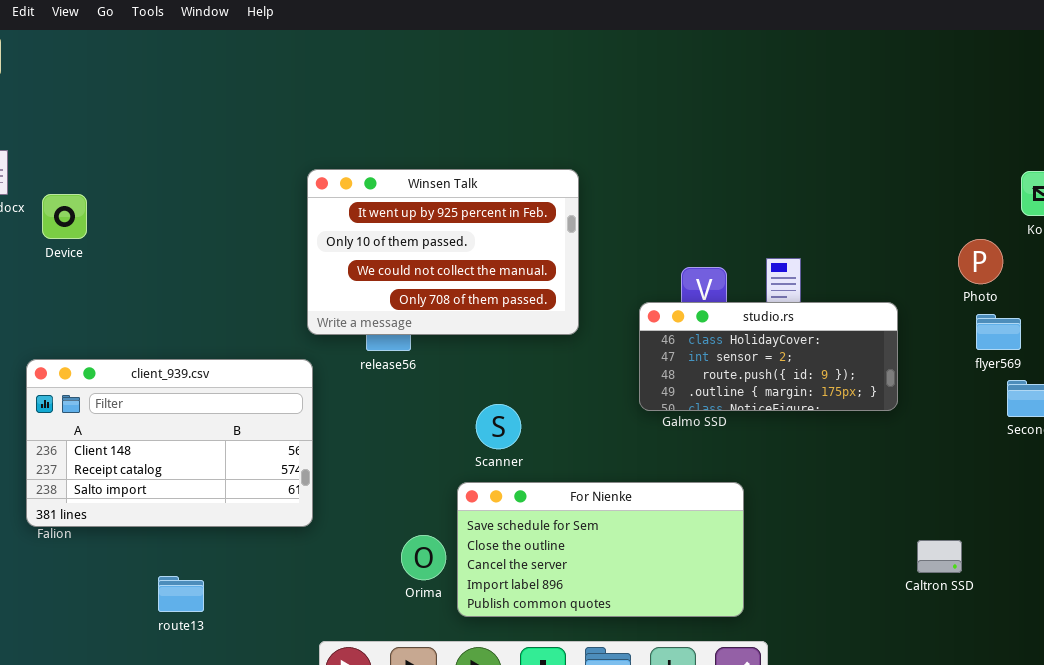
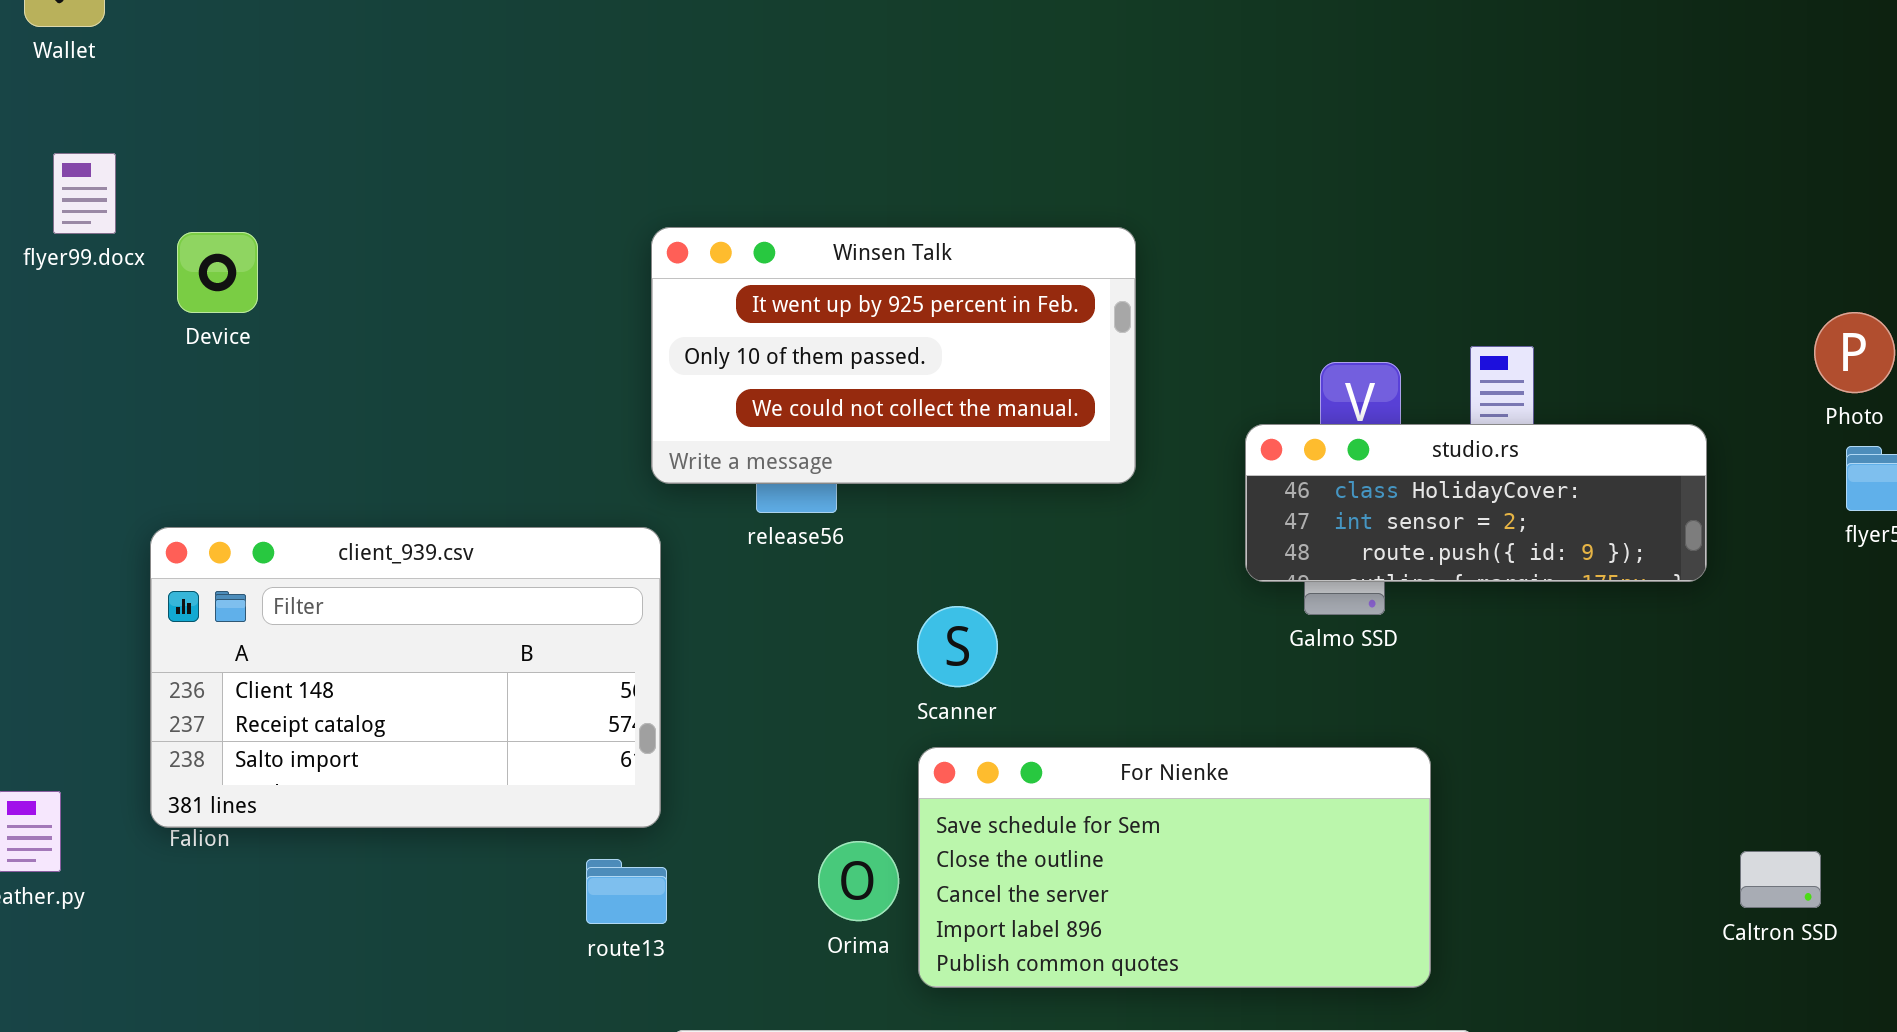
Winsen Talk: [307,169,579,335] -> [651,227,1136,484], resized
studio.rs: [639,302,898,411] -> [1245,424,1707,582], resized
Scanner: [476,404,521,449] -> [917,606,998,687], moved
route13: [158,576,204,612] -> [586,859,667,924], moved

